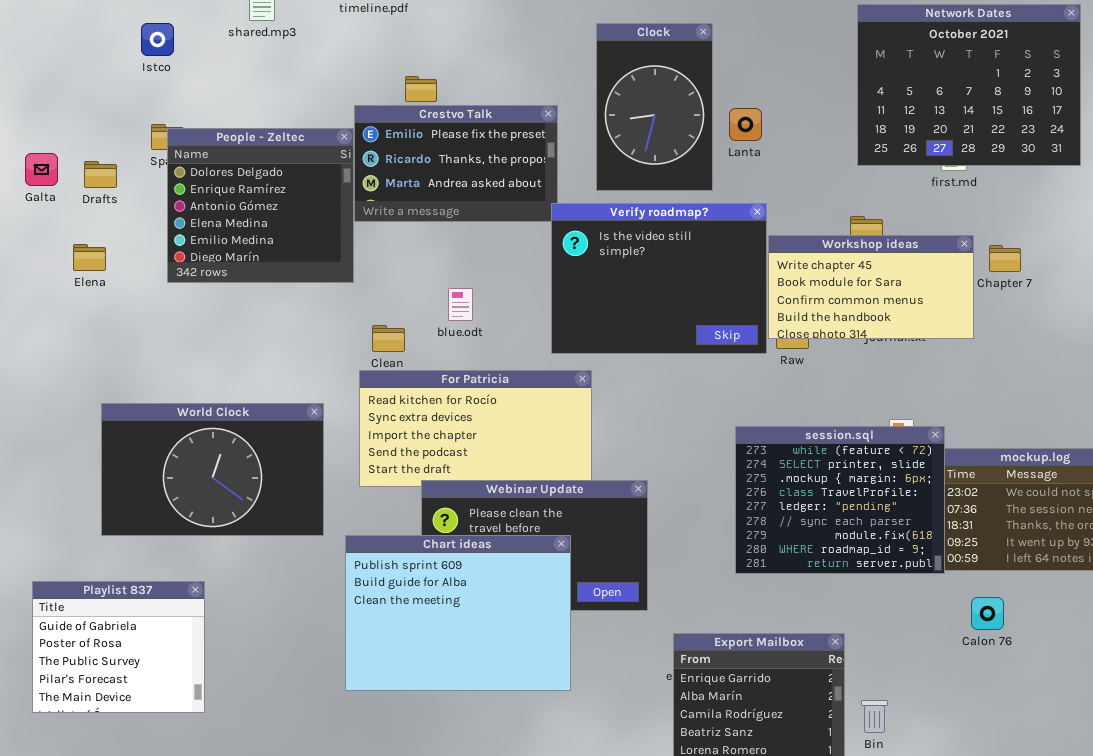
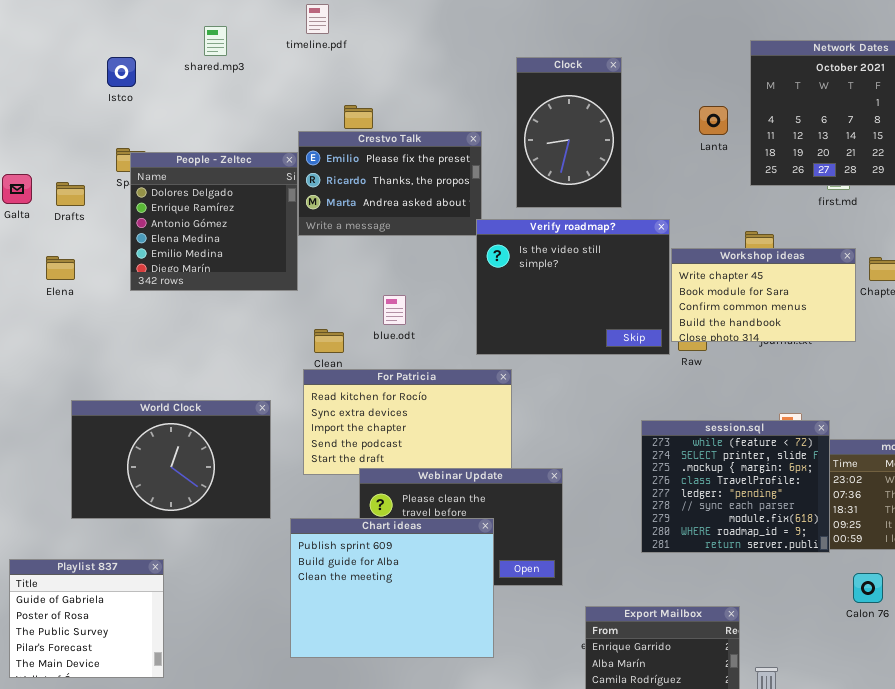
Lanta: [729,108,762,141] -> [699,106,728,135], moved

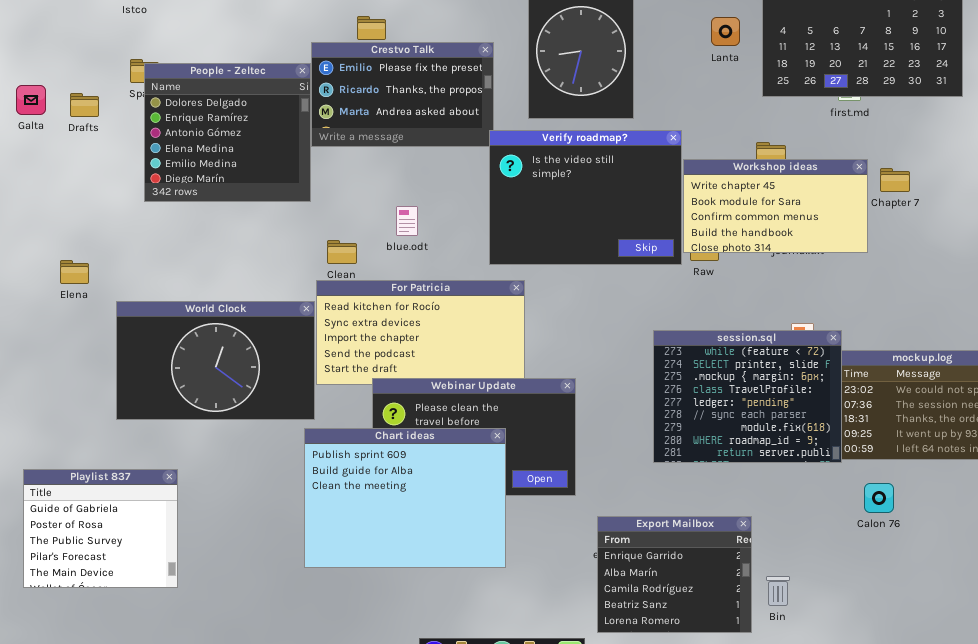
Elena: [46,256,75,280] -> [60,260,89,284], moved
World Clock: [71,400,271,519] -> [116,301,315,420], moved

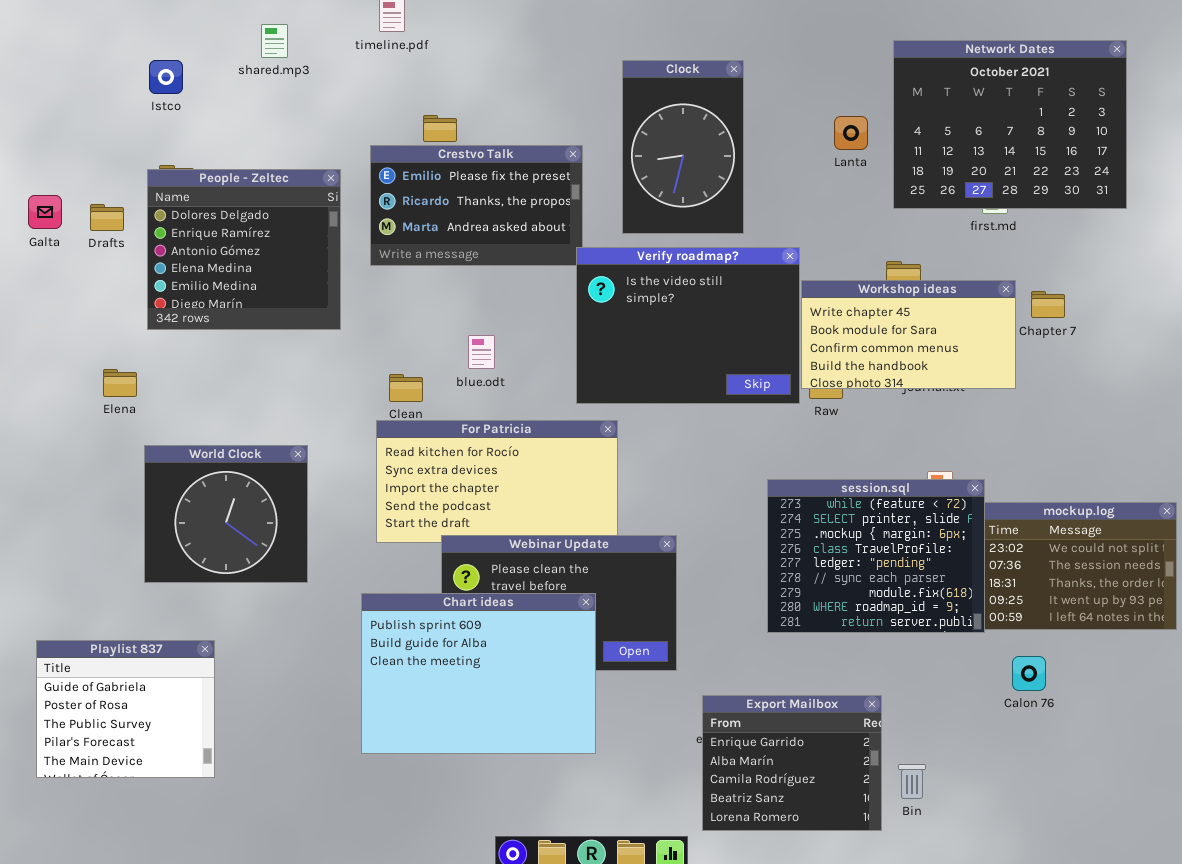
People - Zeltec: [144,63,311,202] -> [147,169,341,330], moved
Elena: [60,260,89,284] -> [103,369,137,397], moved
World Clock: [116,301,315,420] -> [144,445,308,583], resized

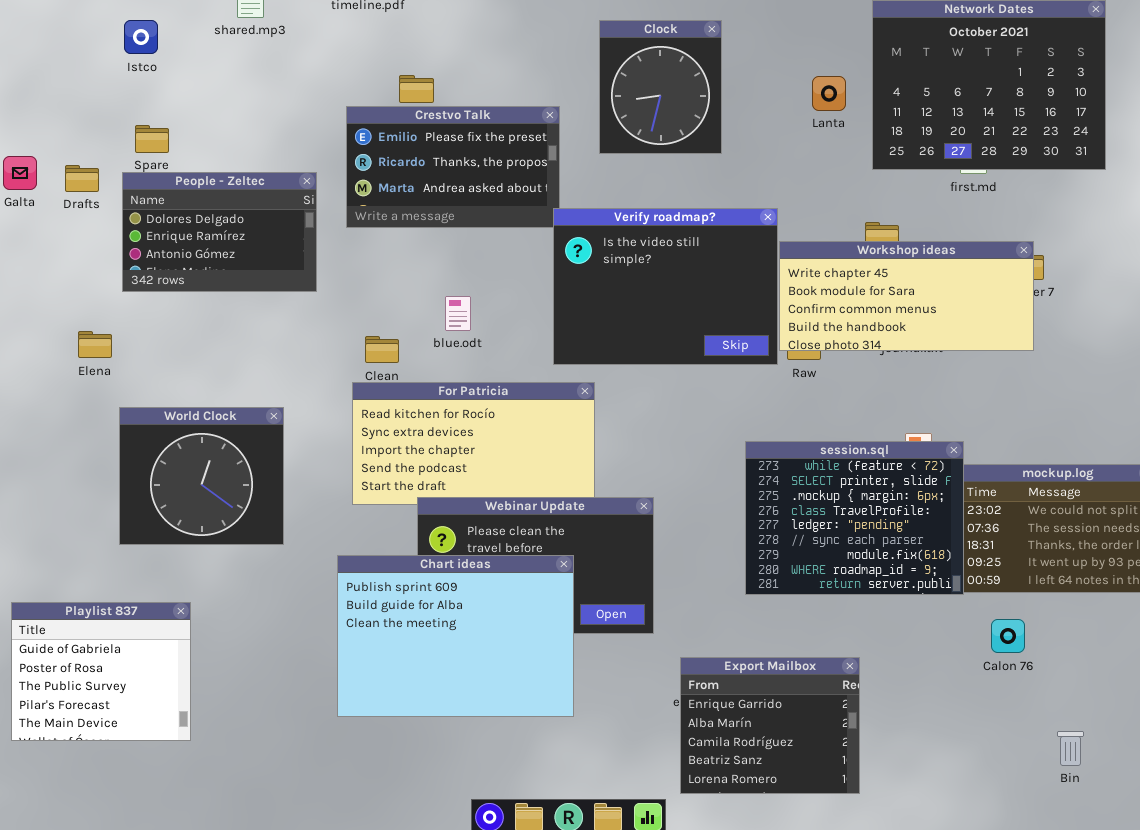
Clock: [622,60,744,234] -> [599,20,722,154], resized
People - Zeltec: [147,169,341,330] -> [122,172,317,292], resized
Workshop ideas: [801,280,1016,389] -> [779,241,1034,351], resized
Bin: [898,764,926,799] -> [1057,731,1084,766], moved

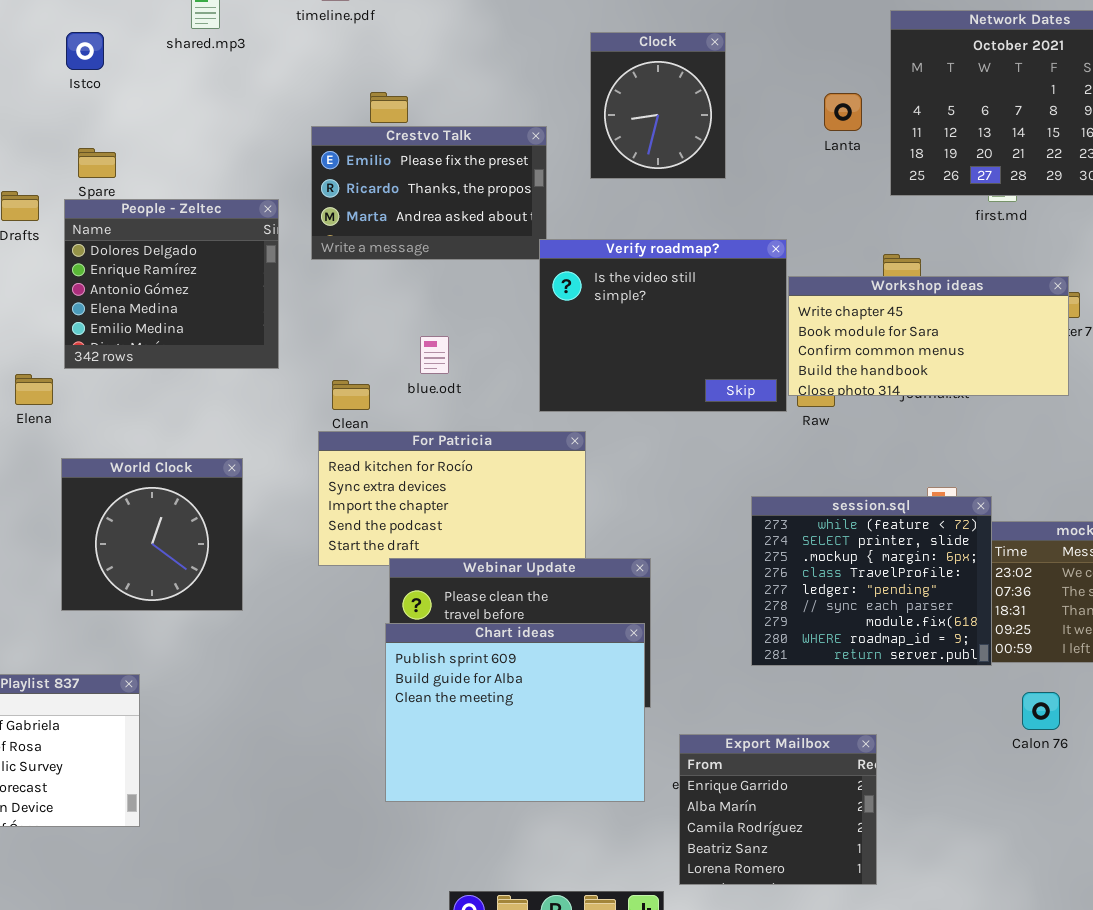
People - Zeltec: [122,172,317,292] -> [64,199,279,369], resized
Chart ideas: [337,555,574,717] -> [385,623,645,802], moved

